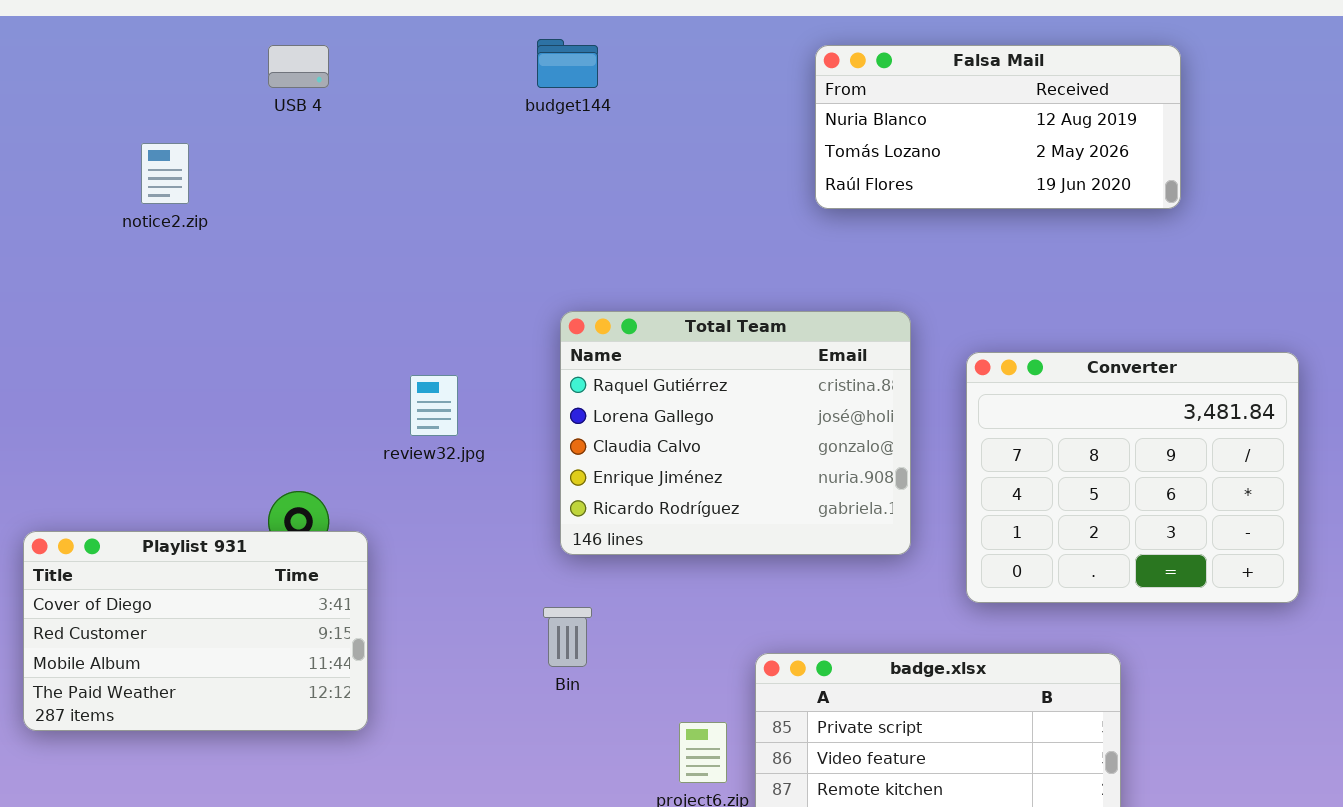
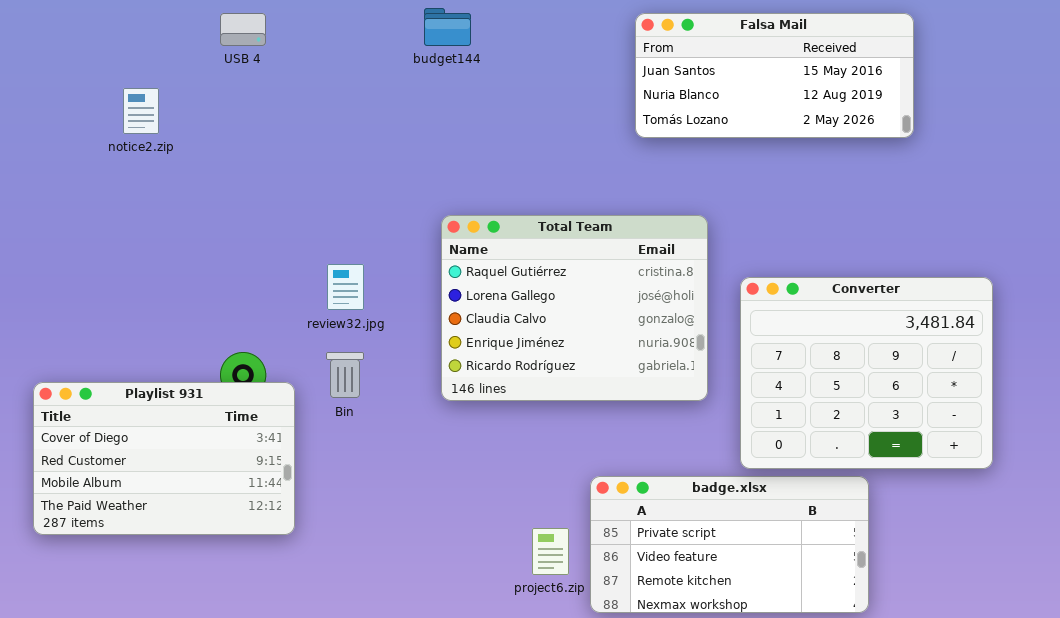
Falsa Mail: [815,45,1181,209] -> [635,13,914,138], scrolled up 1 row
Converter: [966,352,1299,603] -> [740,277,993,469], moved
Bin: [543,607,592,667] -> [326,352,364,398], moved

